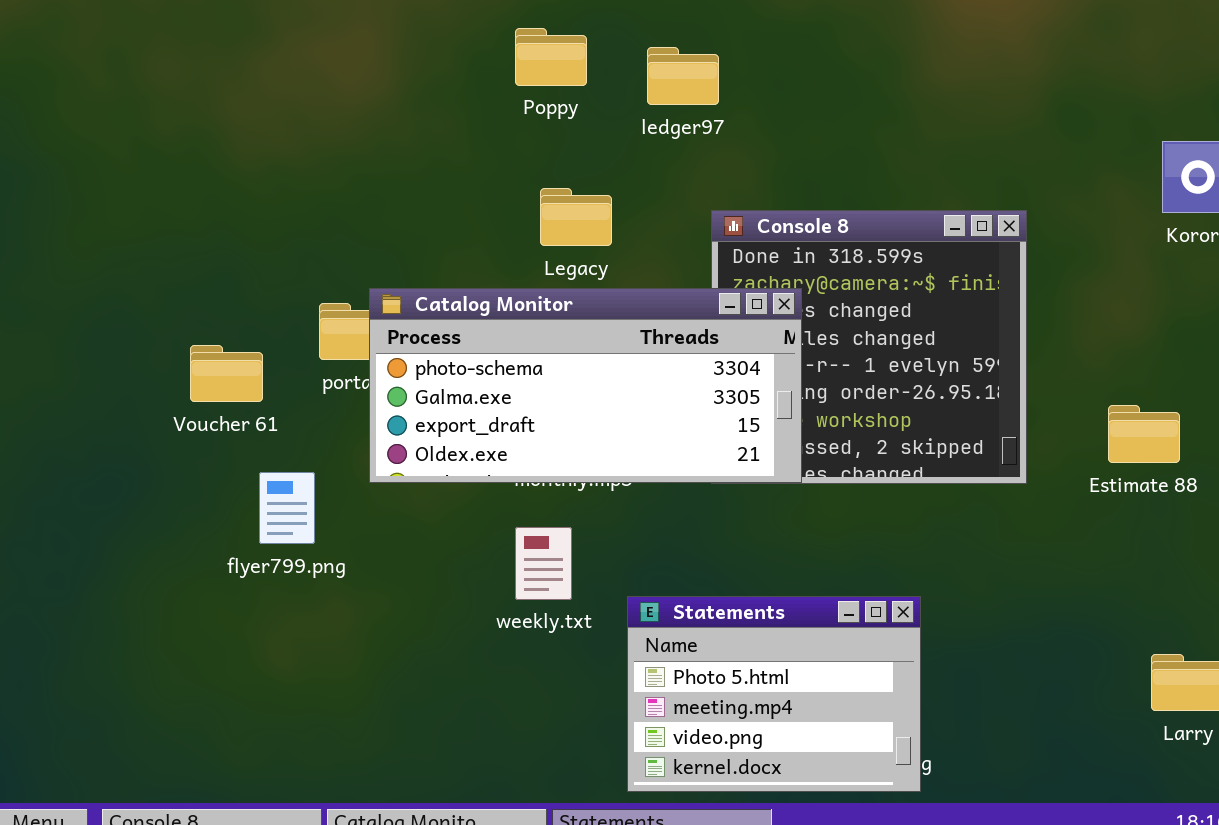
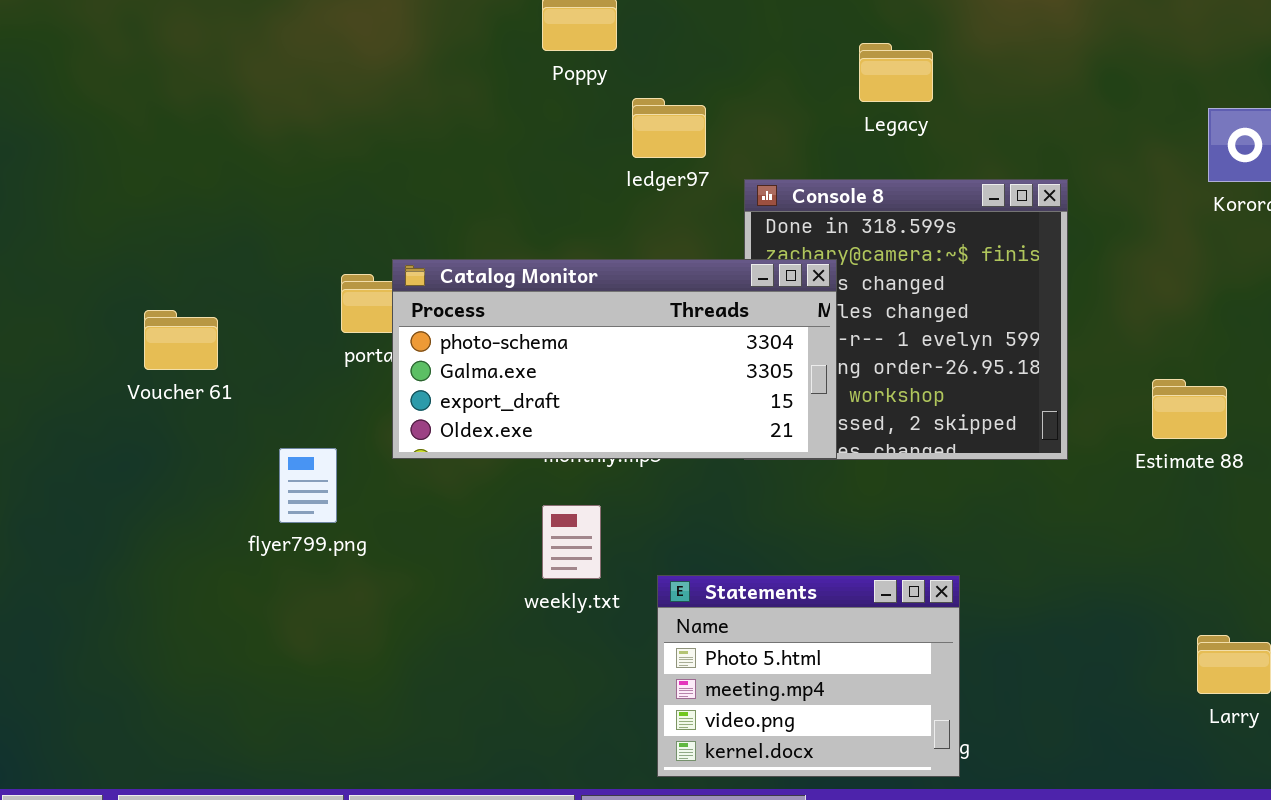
ledger97: [647,47,719,105] -> [632,98,706,158], moved
Legacy: [540,188,612,246] -> [859,43,933,102], moved
Voucher 61: [190,345,263,402] -> [144,310,218,370], moved

